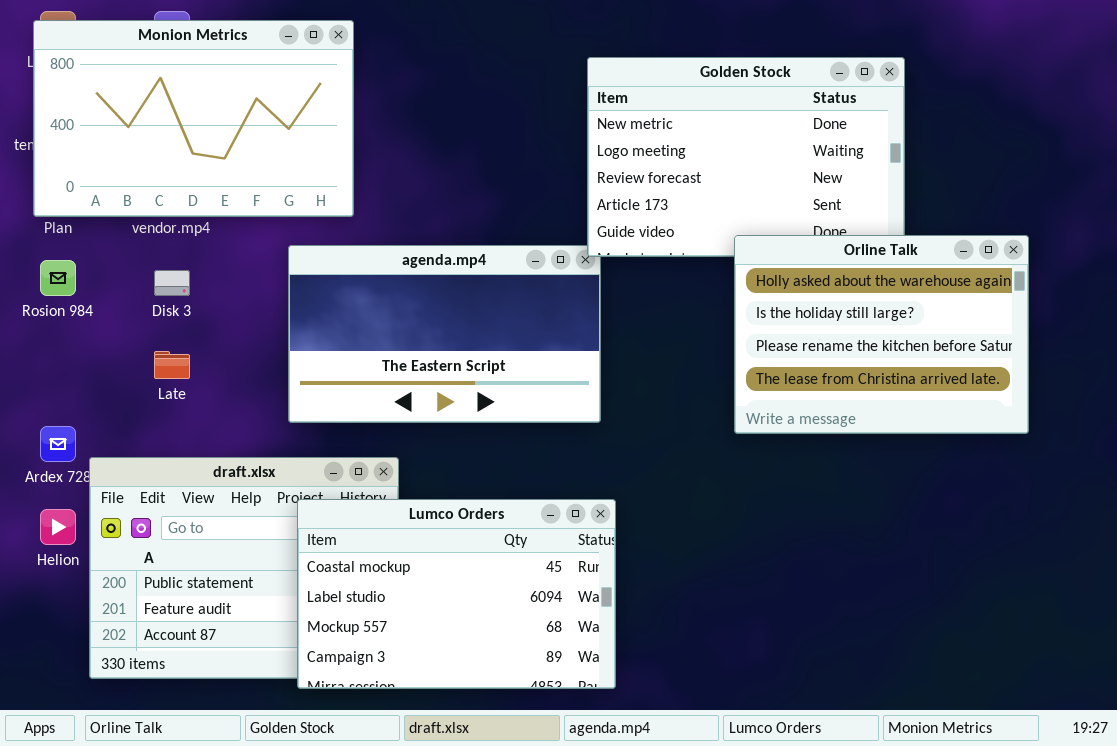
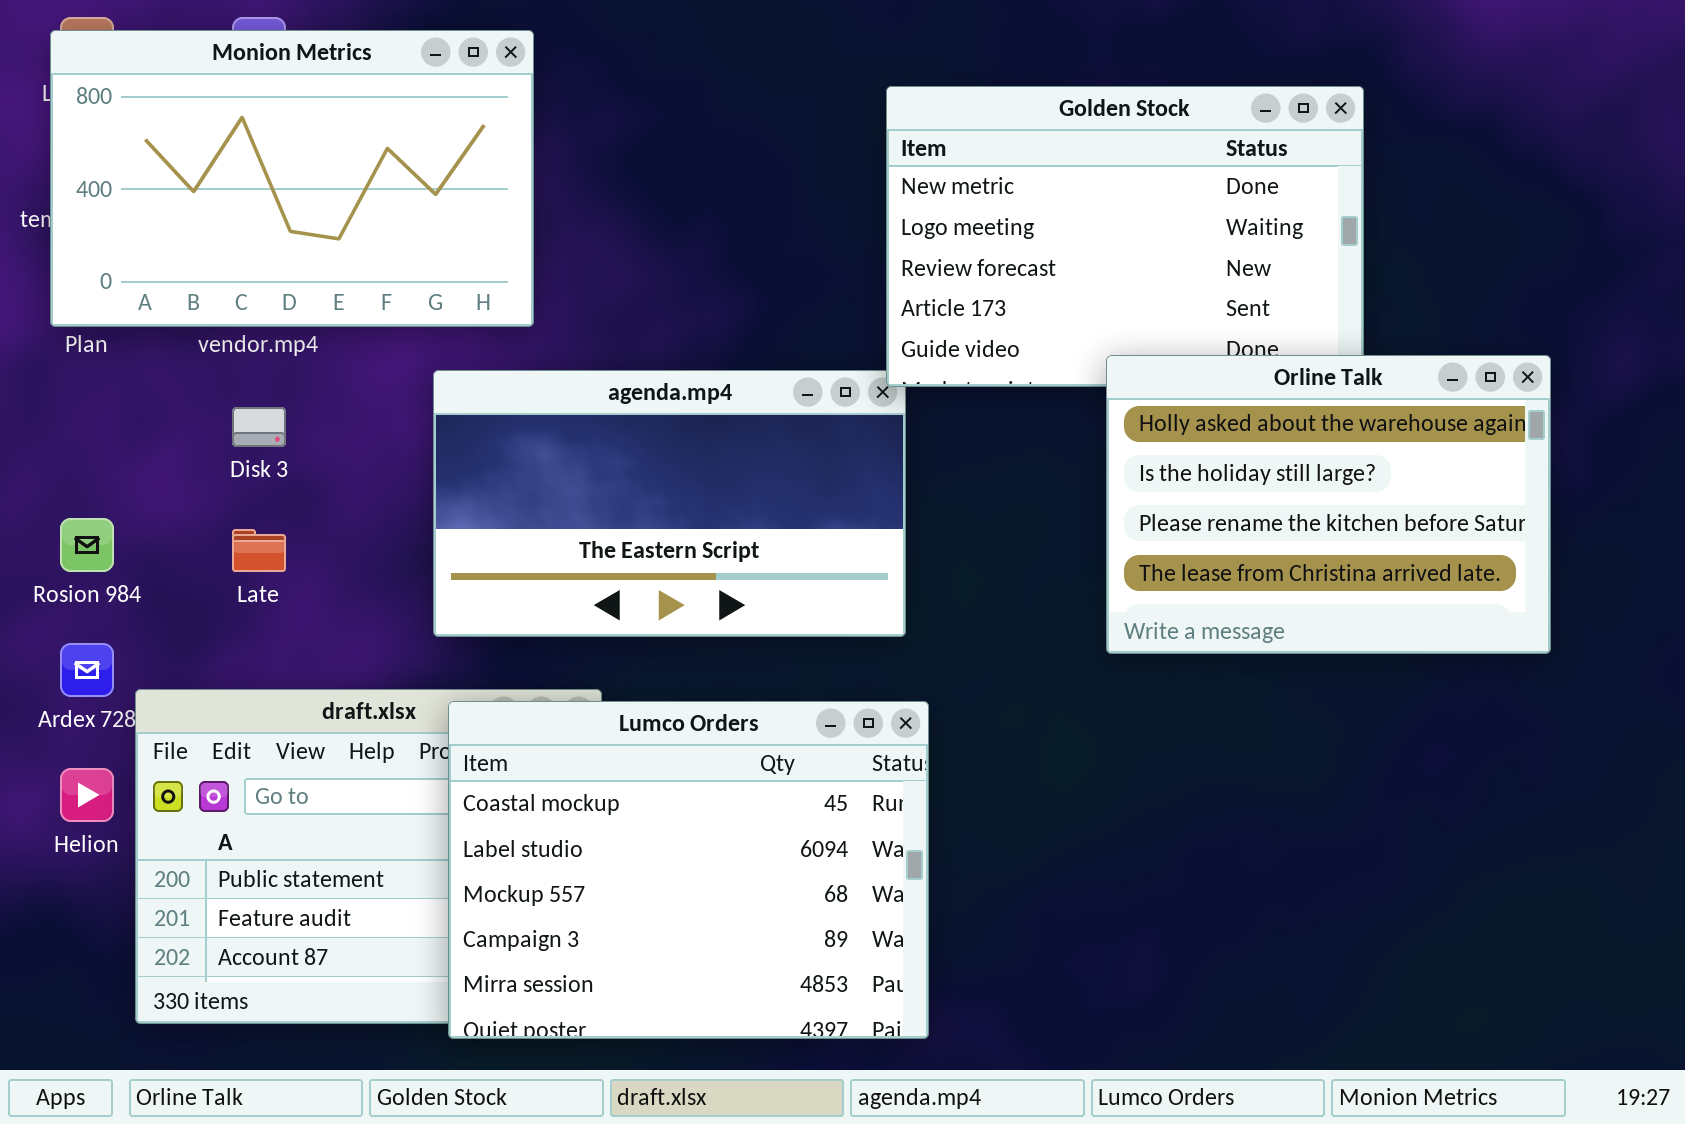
Rosion 984: [40,260,76,296] -> [60,518,114,572], moved
Lumco Orders: [297,499,616,689] -> [448,701,929,1039], resized

